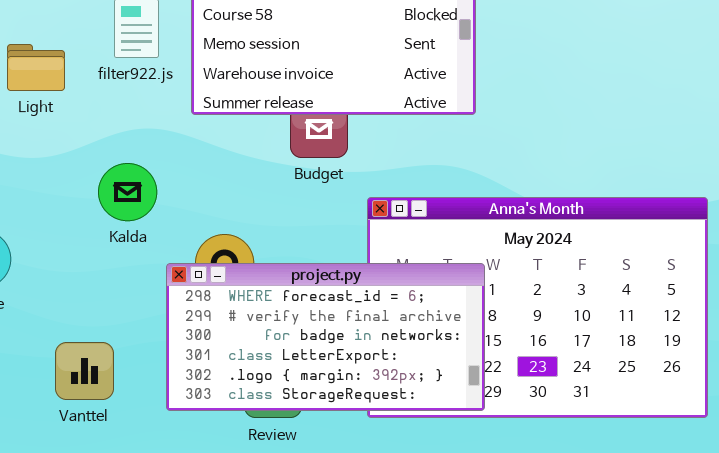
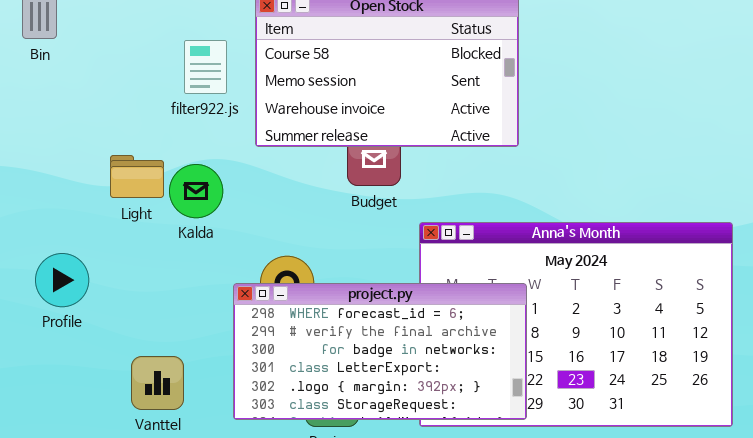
Light: [7,44,65,91] -> [110,155,164,198], moved
Kalda: [98,163,157,221] -> [169,164,223,218], moved

